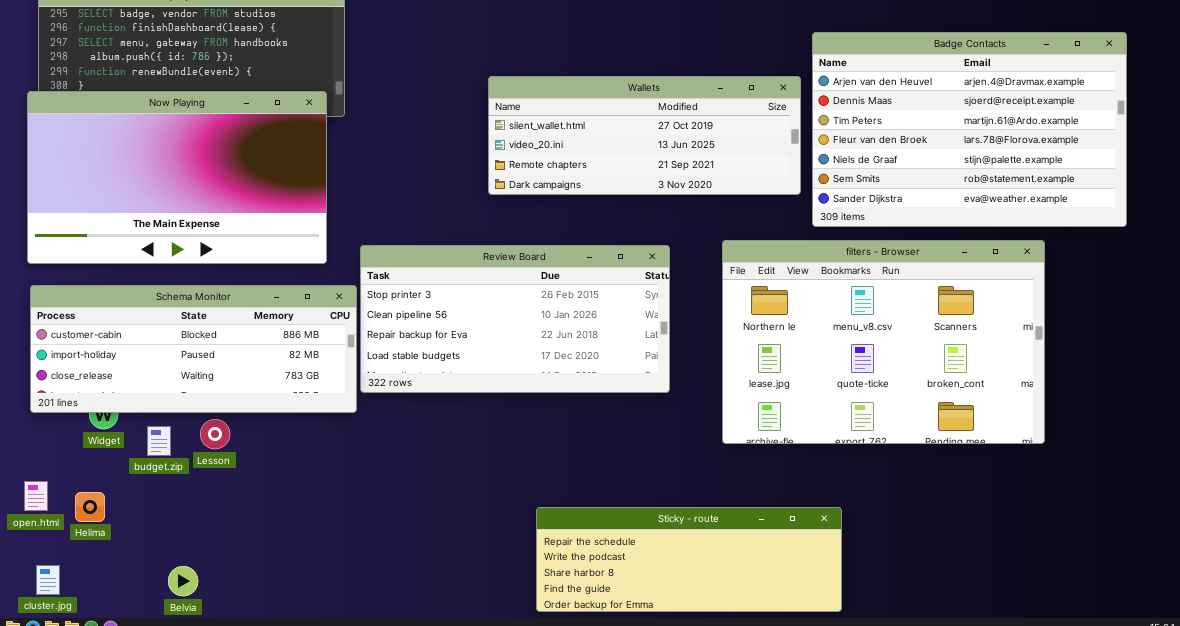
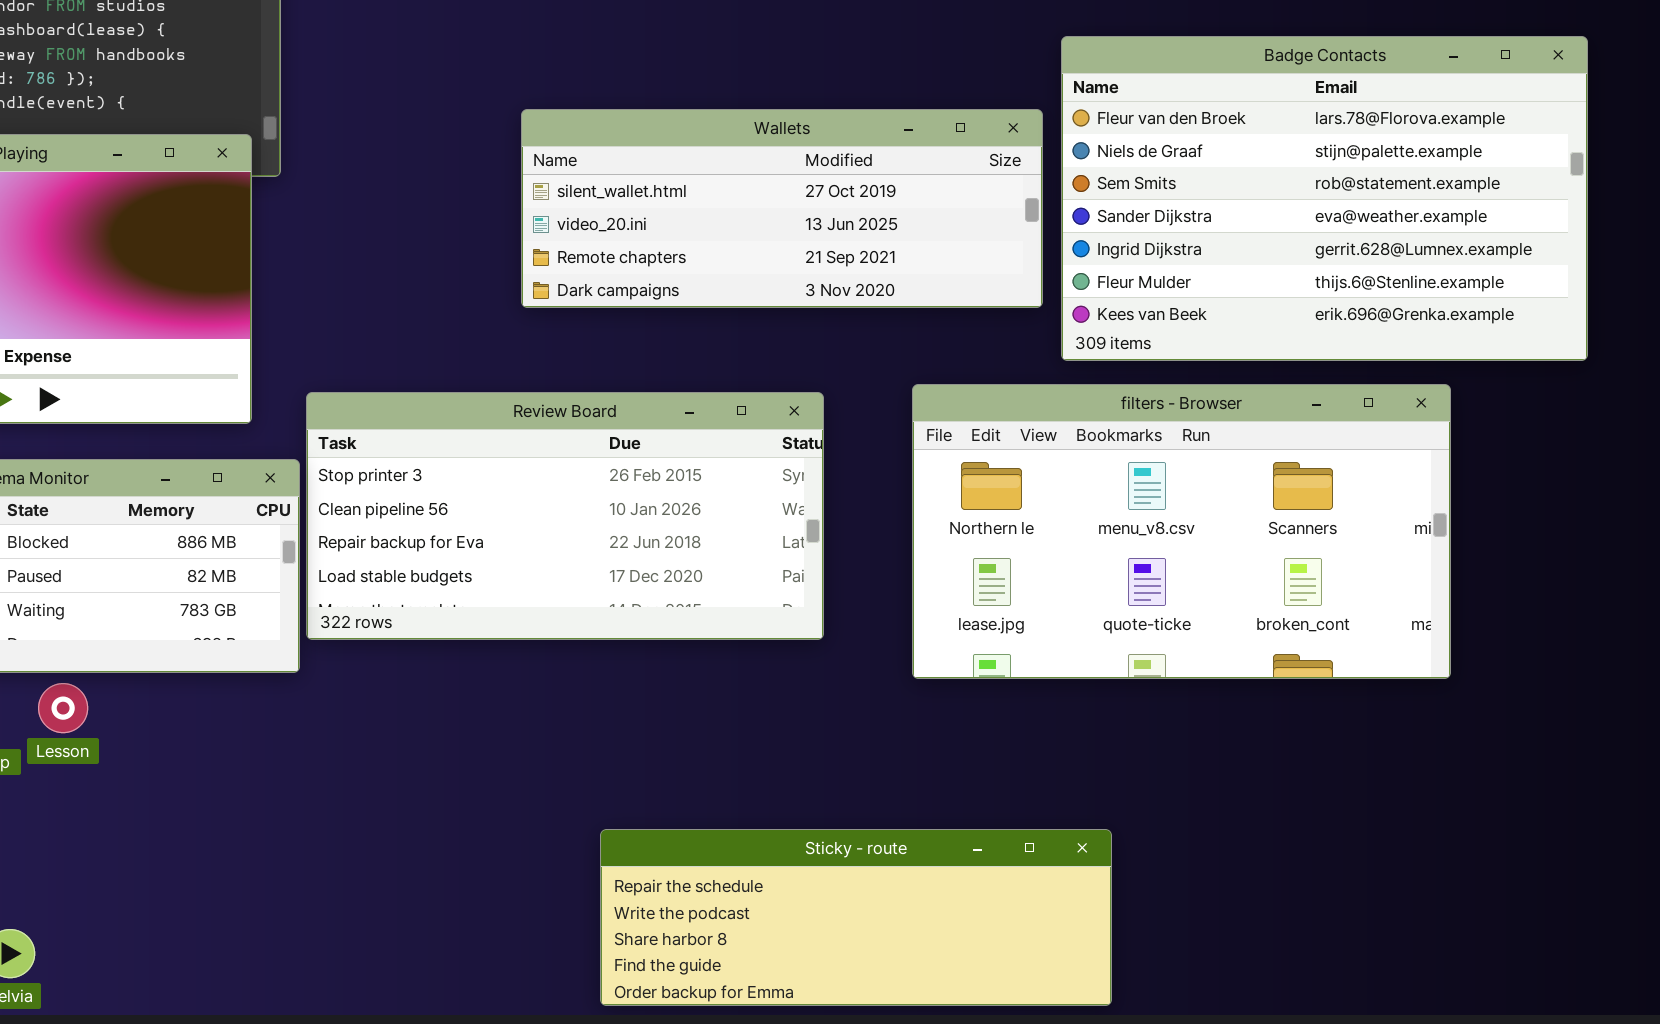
Badge Contacts: [812,32,1127,227] -> [1061,36,1588,361], scrolled down 3 rows
filters - Browser: [722,240,1045,444] -> [912,384,1451,679], resized

